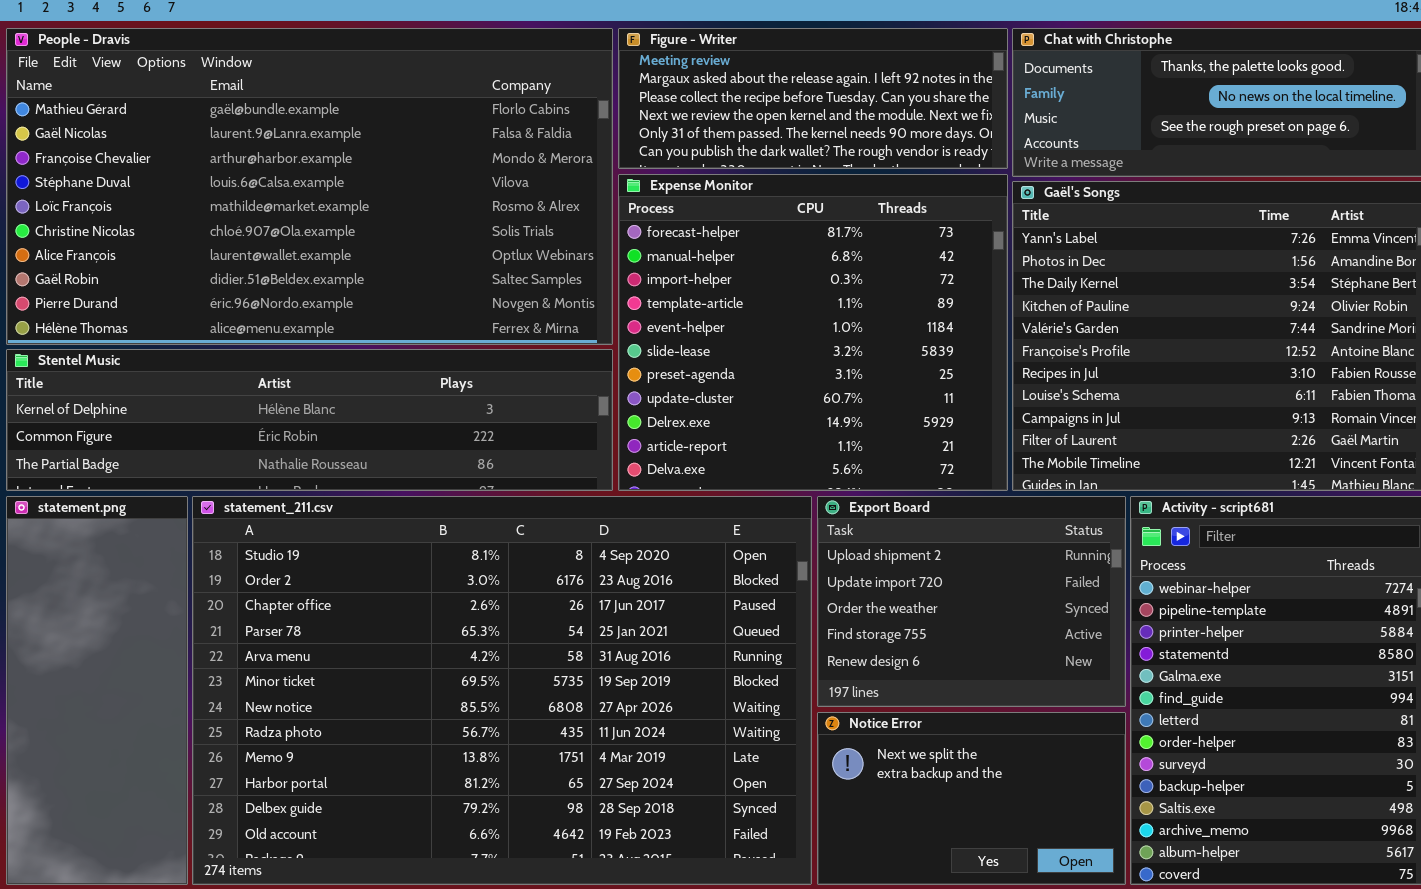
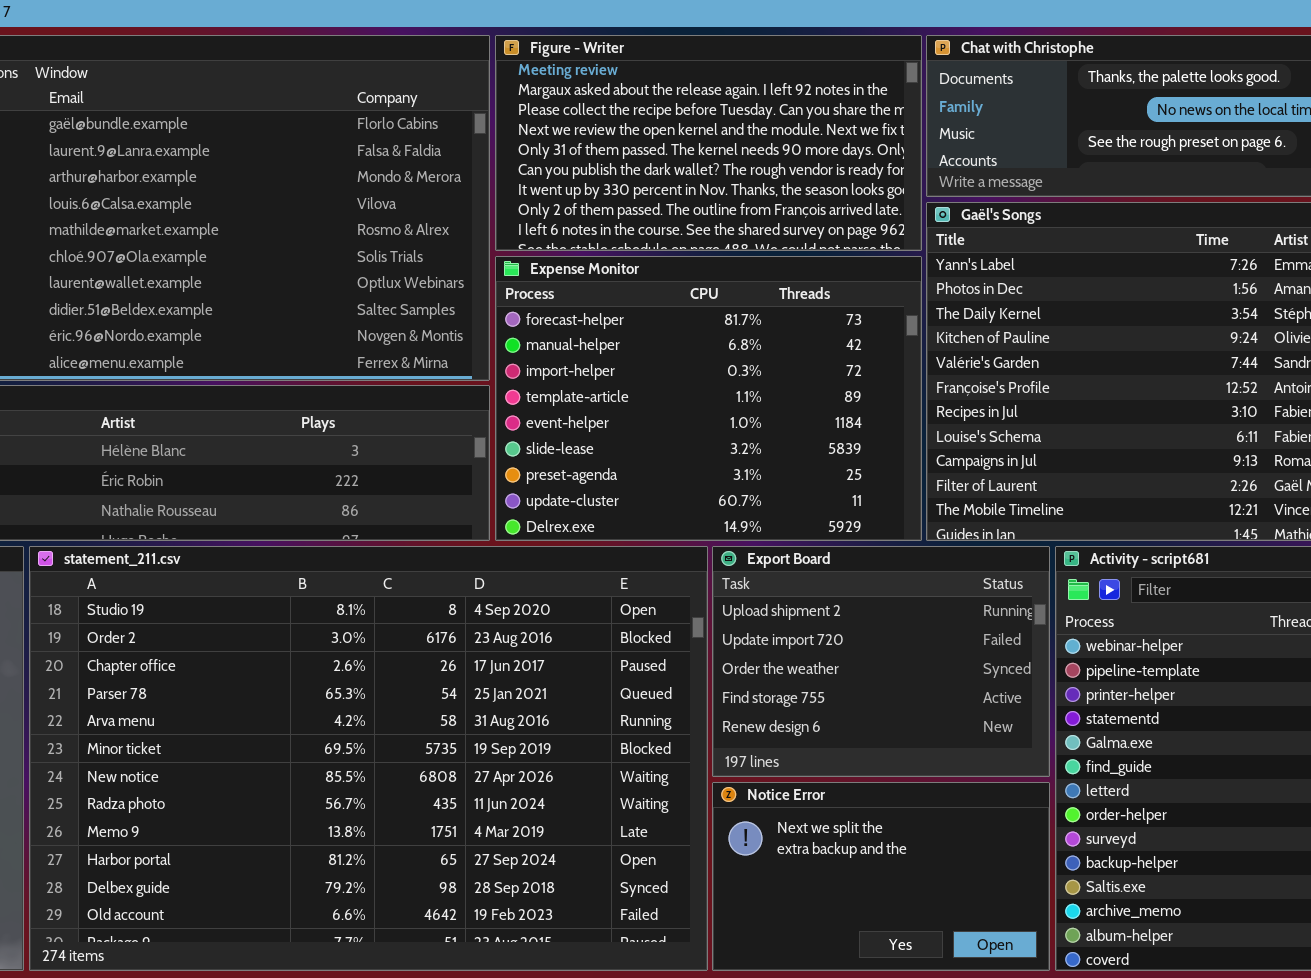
Figure - Writer: [618,28,1008,169] -> [495,35,922,251], resized
Expense Monitor: [618,174,1008,491] -> [495,256,922,541], resized

